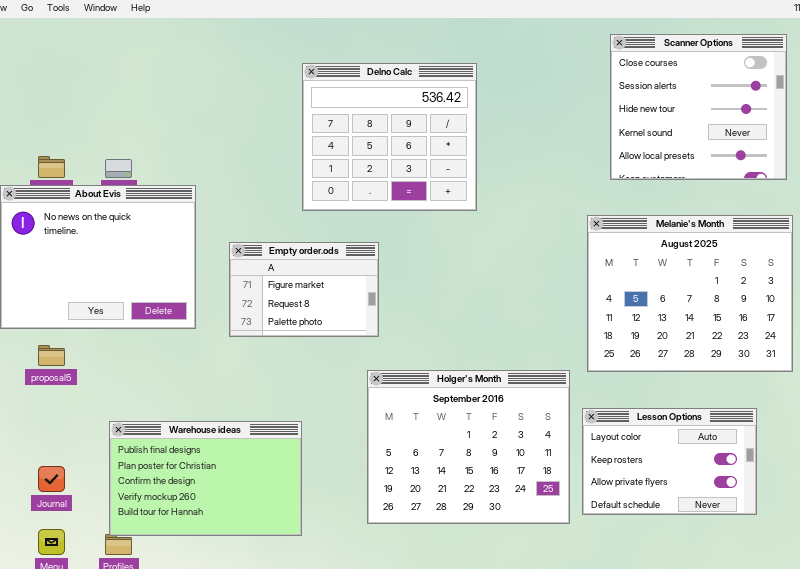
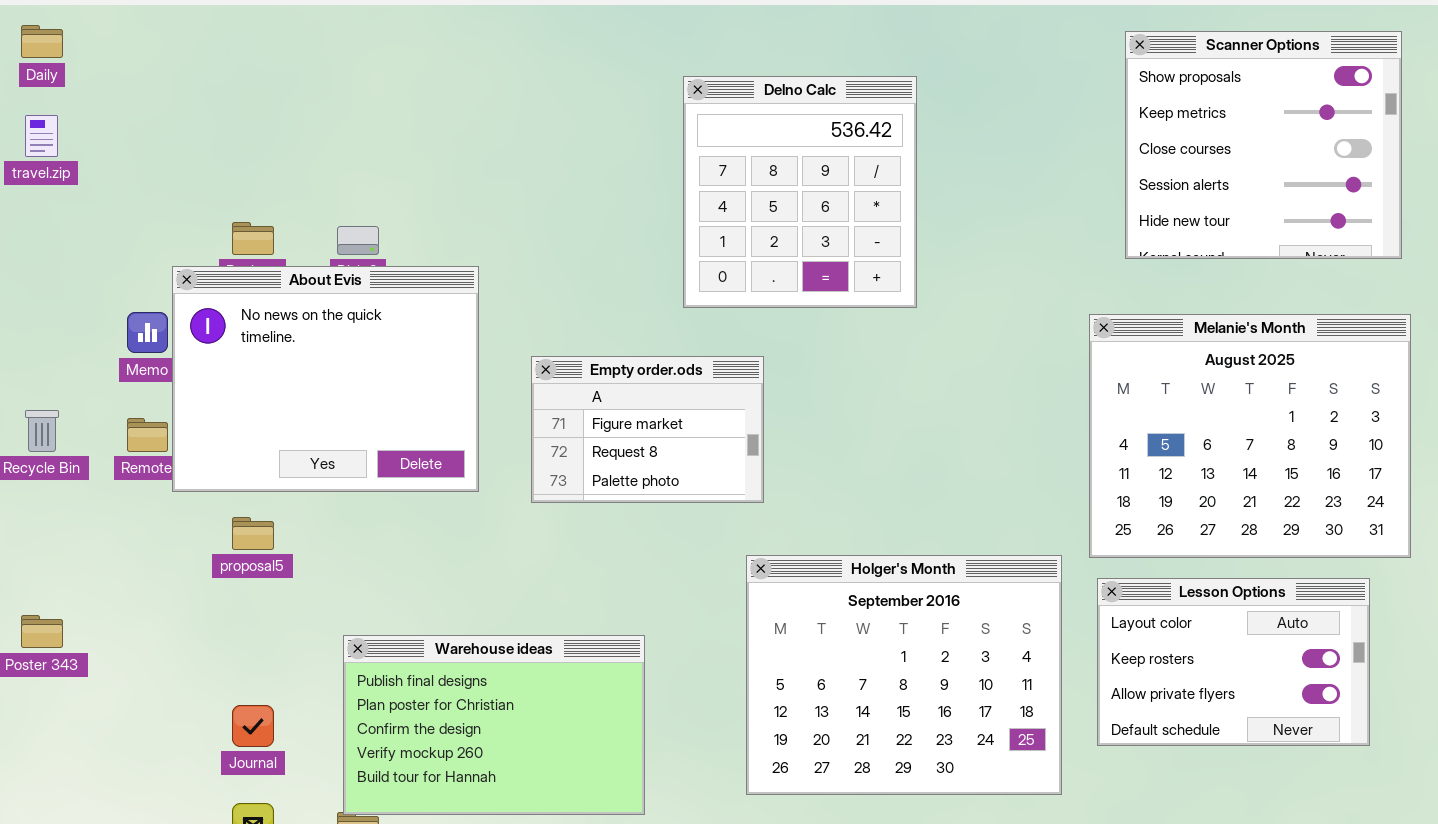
Scanner Options: [610,34,787,180] -> [1125,31,1402,259], scrolled up 2 rows
Delno Calc: [302,63,477,211] -> [683,76,917,308], resized
Lesson Options: [582,408,757,515] -> [1097,578,1370,746], moved

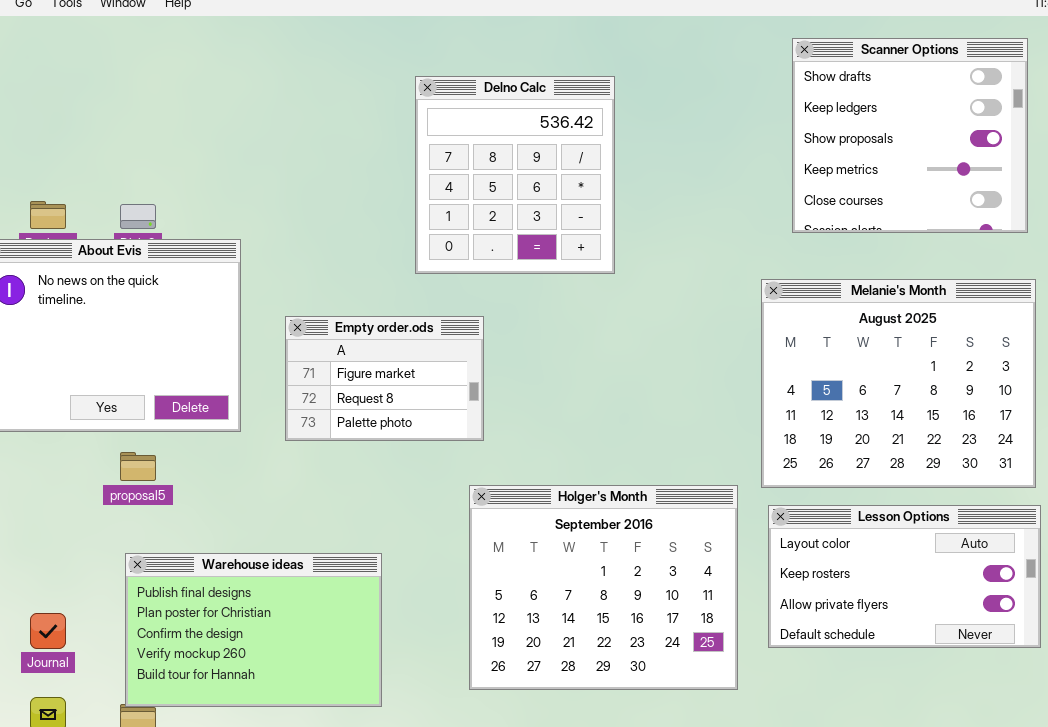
Scanner Options: [1125,31,1402,259] -> [792,38,1028,233], scrolled up 2 rows
proposal5: [232,517,274,550] -> [120,452,156,481], moved
Lesson Options: [1097,578,1370,746] -> [768,505,1041,648], resized

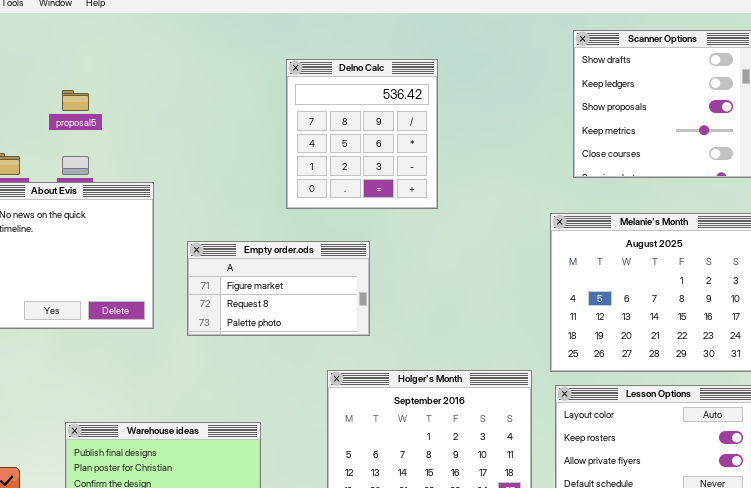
Empty order.ods: [285,316,484,441] -> [187,241,370,336], resized
proposal5: [120,452,156,481] -> [62,90,89,111], moved

